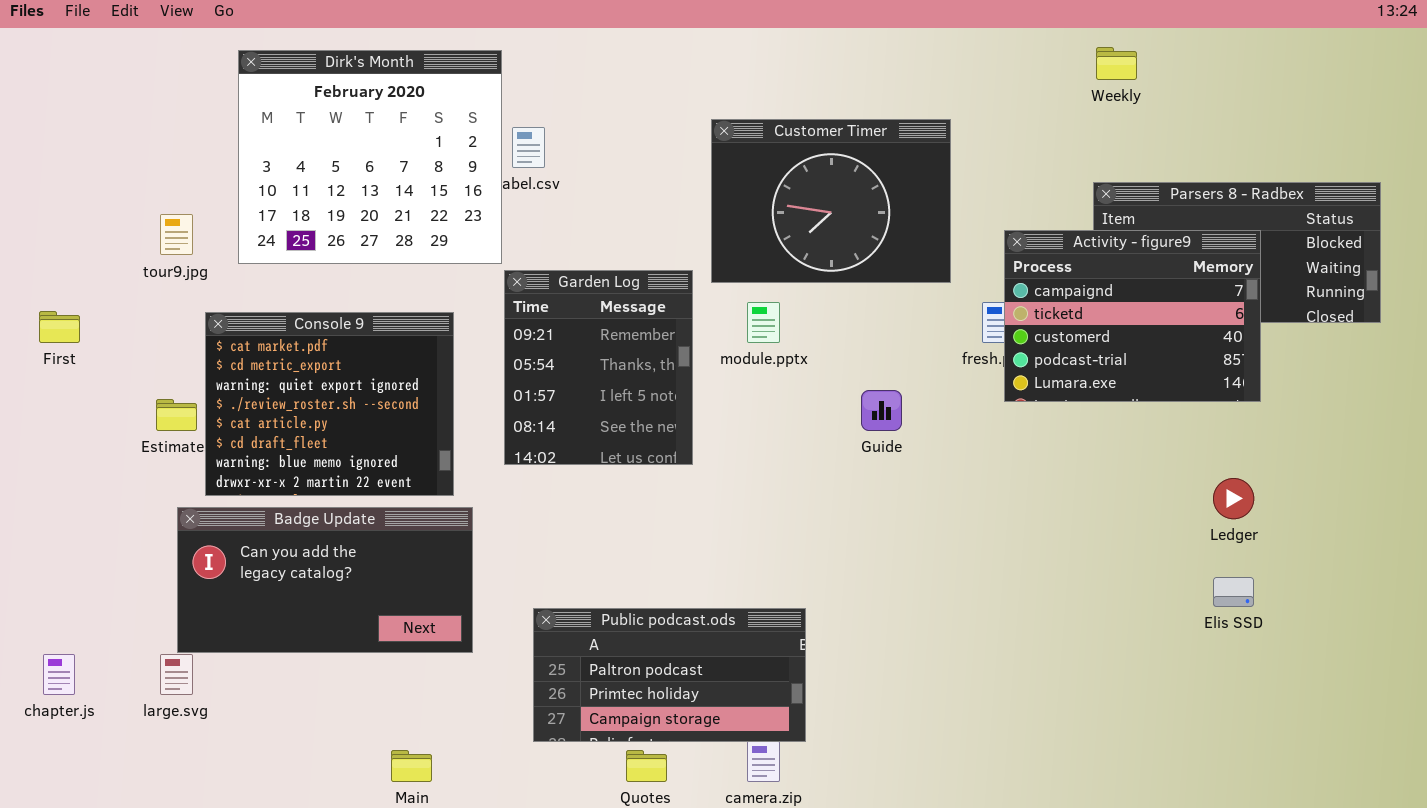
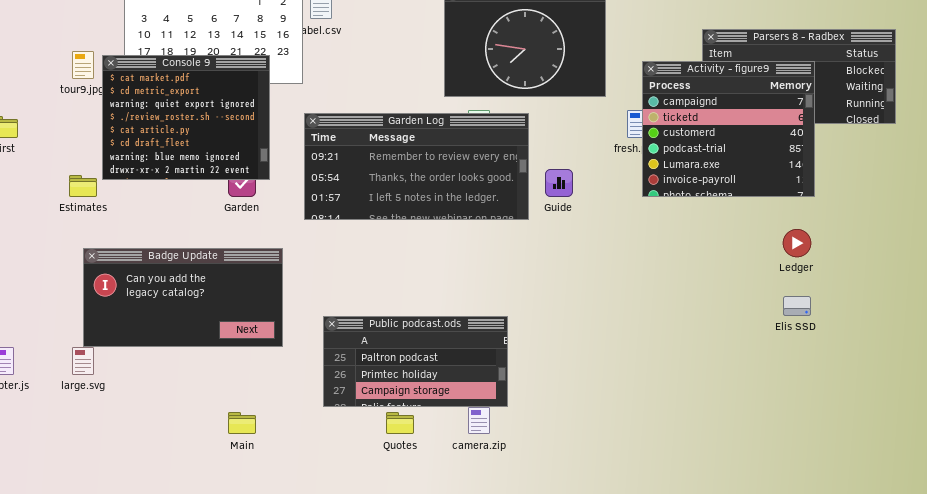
Activity - figure9: [1004,230,1261,402] -> [642,61,815,197], resized
Garden Log: [504,270,693,465] -> [304,113,529,220], resized
Console 9: [205,312,454,496] -> [102,55,270,180], moved

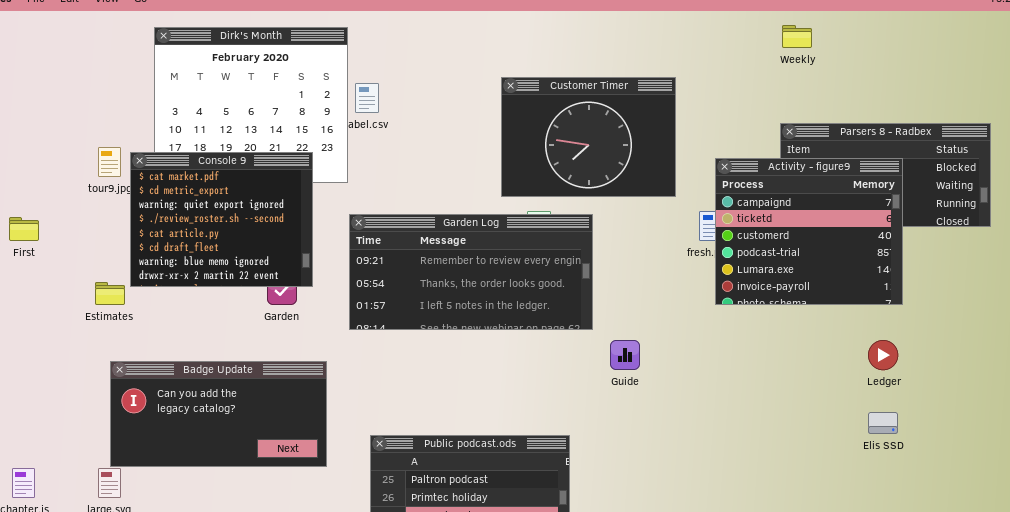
Guide: [545,169,573,197] -> [610,340,640,370], moved

